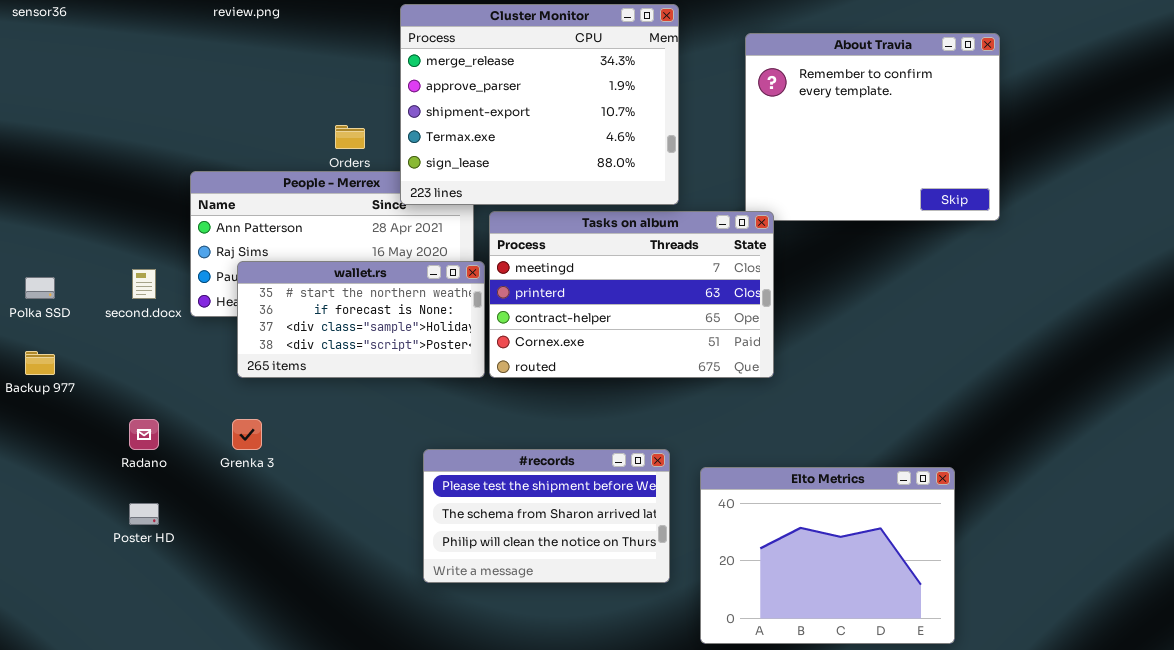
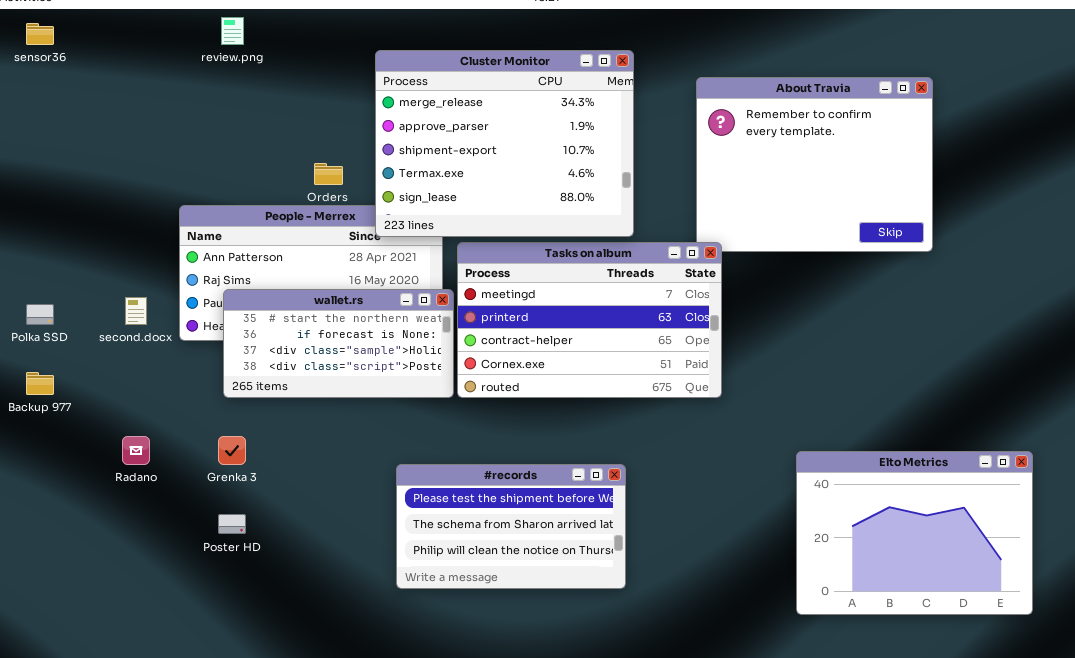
Elto Metrics: [700,467,955,644] -> [796,451,1033,615], moved
Poster HD: [129,503,159,525] -> [218,514,246,534], moved

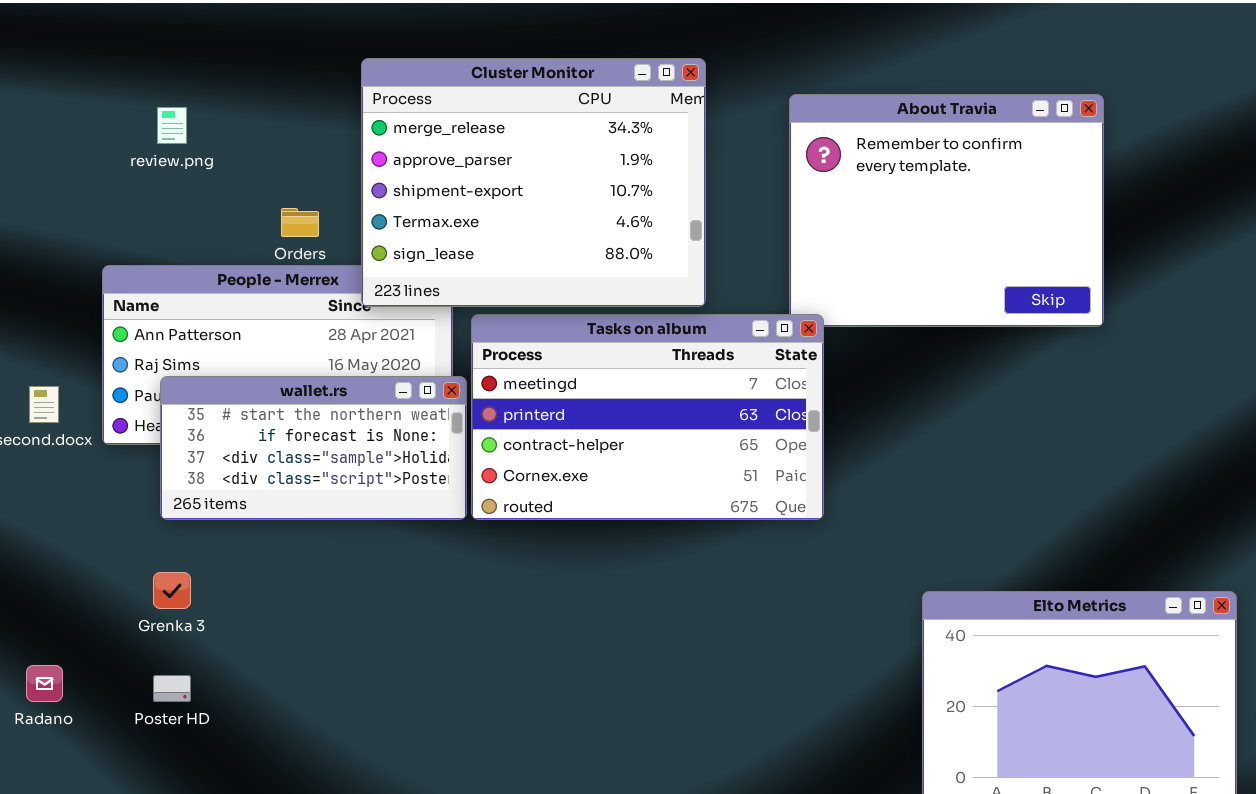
review.png: [221,17,244,45] -> [157,107,187,144], moved
Radano: [122,436,150,465] -> [26,665,63,702], moved
#records: [396,464,626,589] -> none, closed

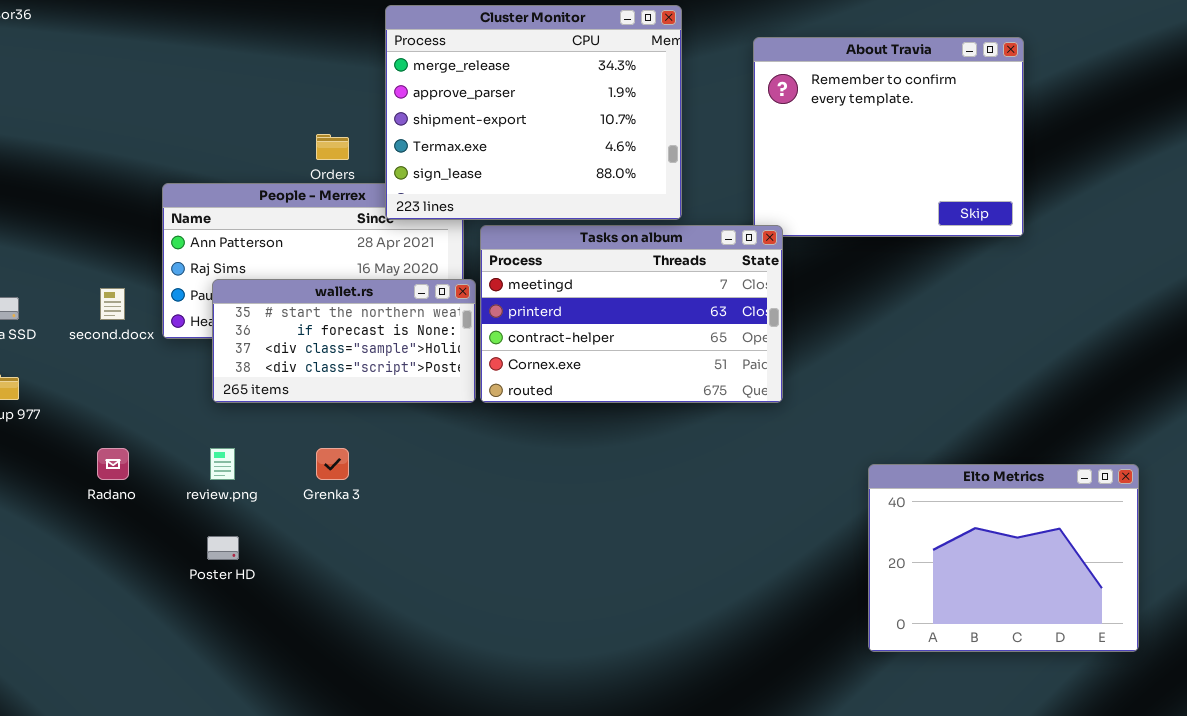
review.png: [157,107,187,144] -> [210,448,235,480], moved
Grenka 3: [153,572,191,609] -> [316,448,349,480], moved
Radano: [26,665,63,702] -> [97,448,129,480], moved

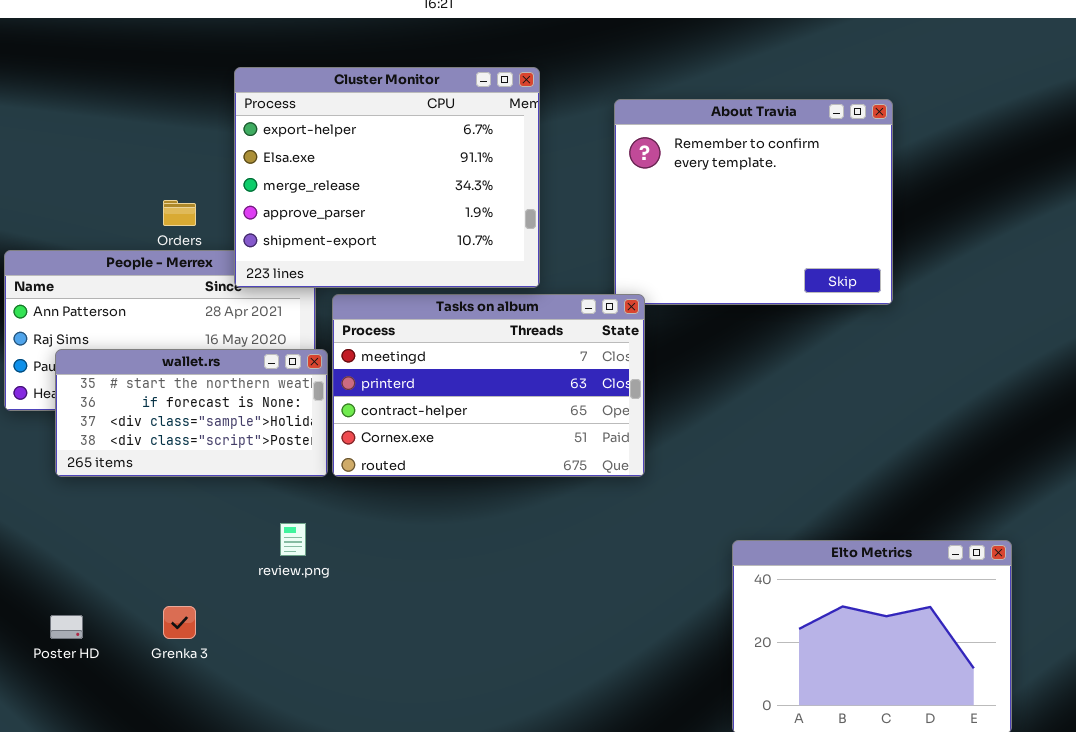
Cluster Monitor: [385,5,682,220] -> [234,67,540,288], scrolled up 2 rows
review.png: [210,448,235,480] -> [280,523,306,556], moved
Grenka 3: [316,448,349,480] -> [163,606,196,639], moved

